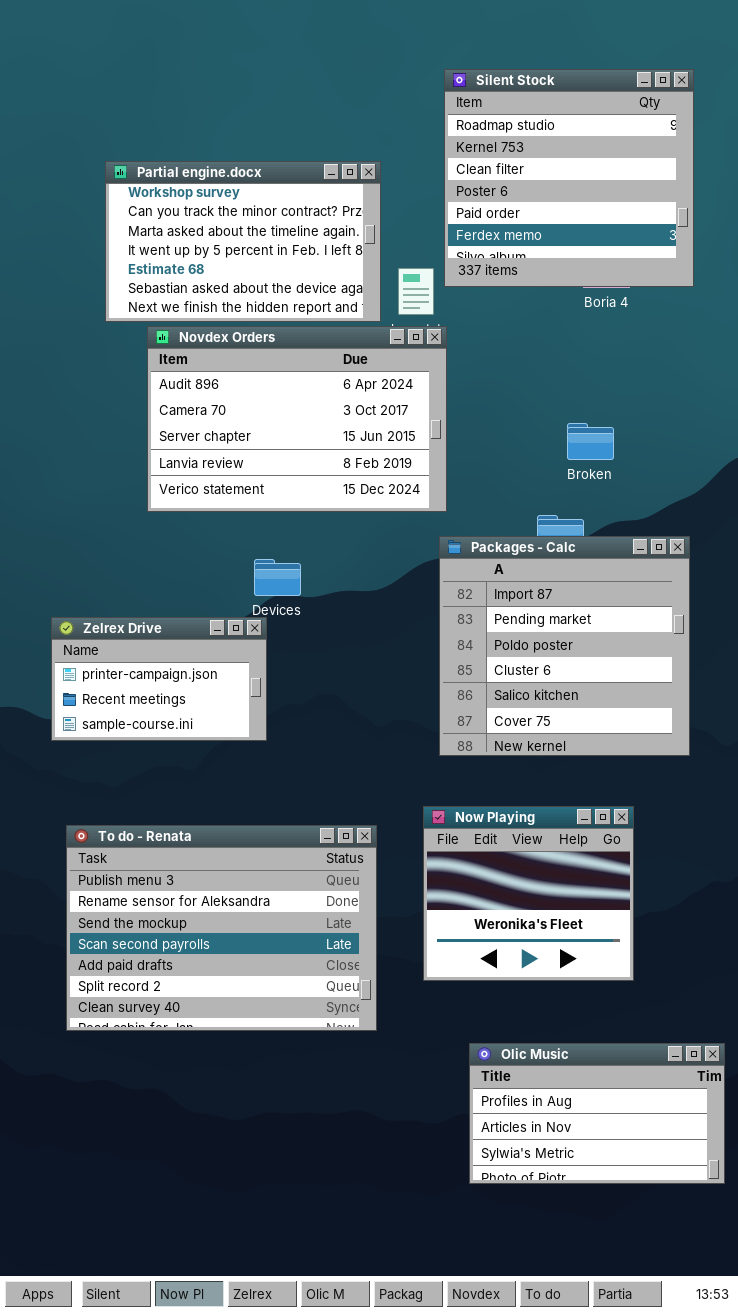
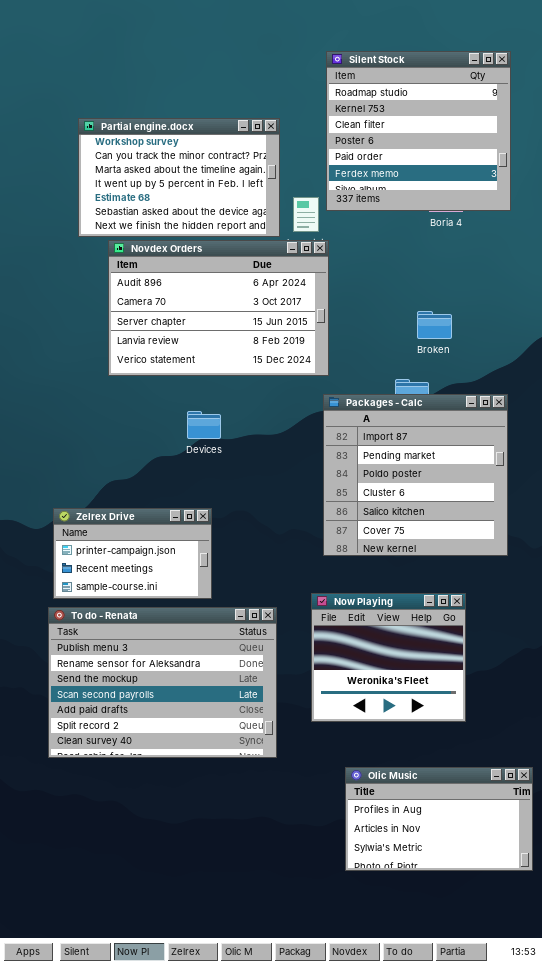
Zelrex Drive: [51,617,267,741] -> [53,508,212,599], moved

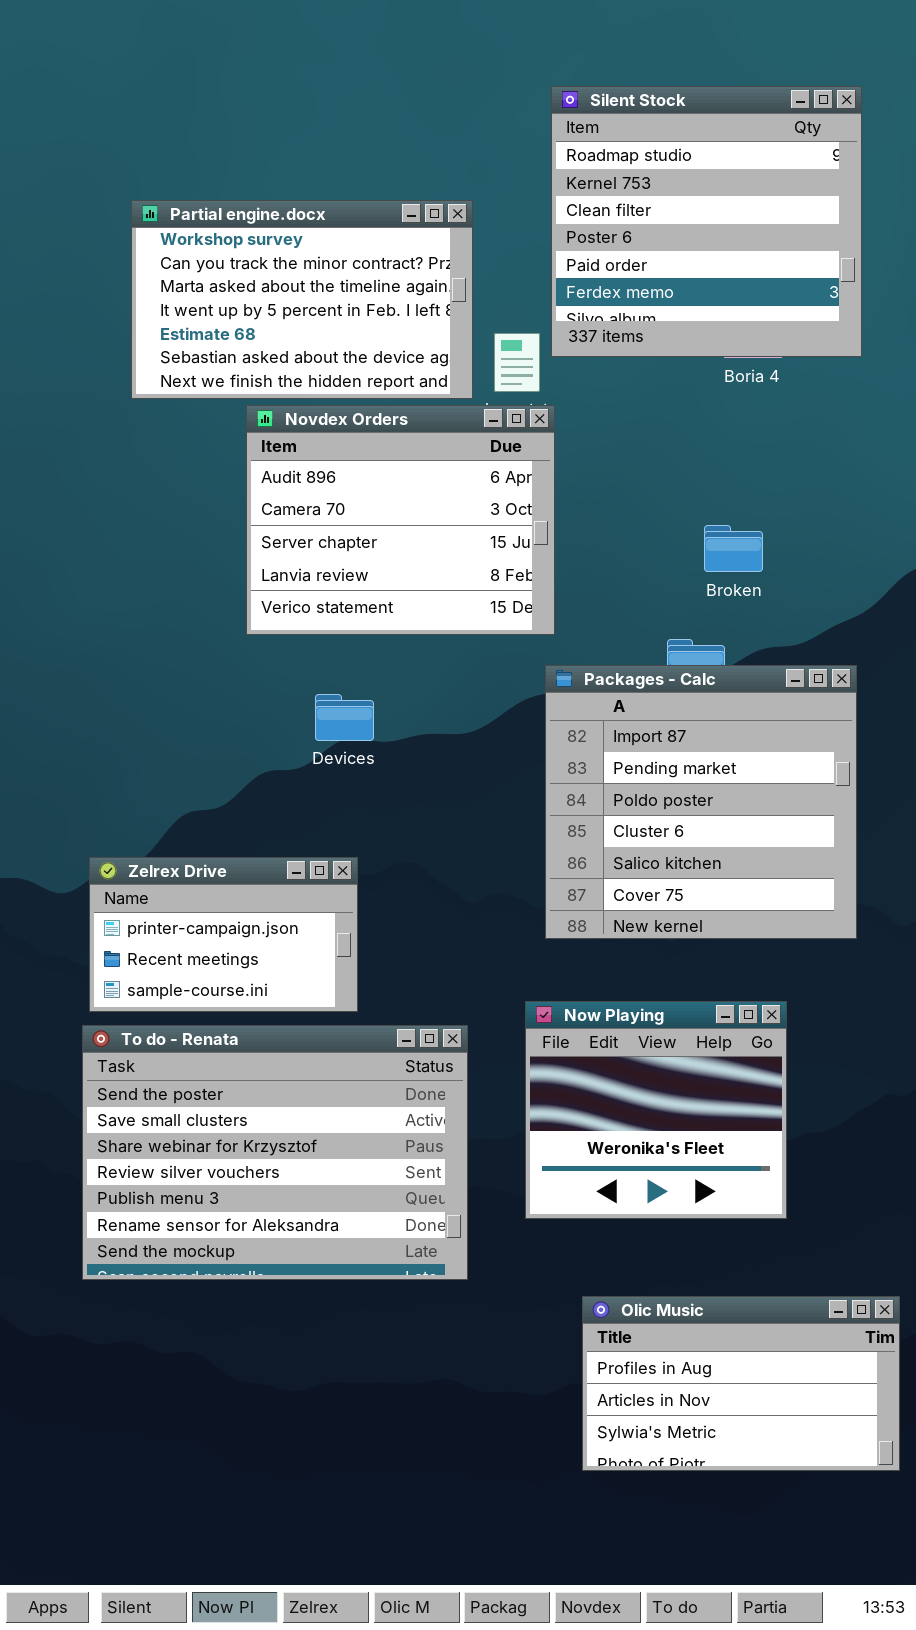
Novdex Orders: [108,240,329,376] -> [246,405,555,635], resized
To do - Renata: [48,607,277,758] -> [82,1025,468,1280], scrolled up 4 rows

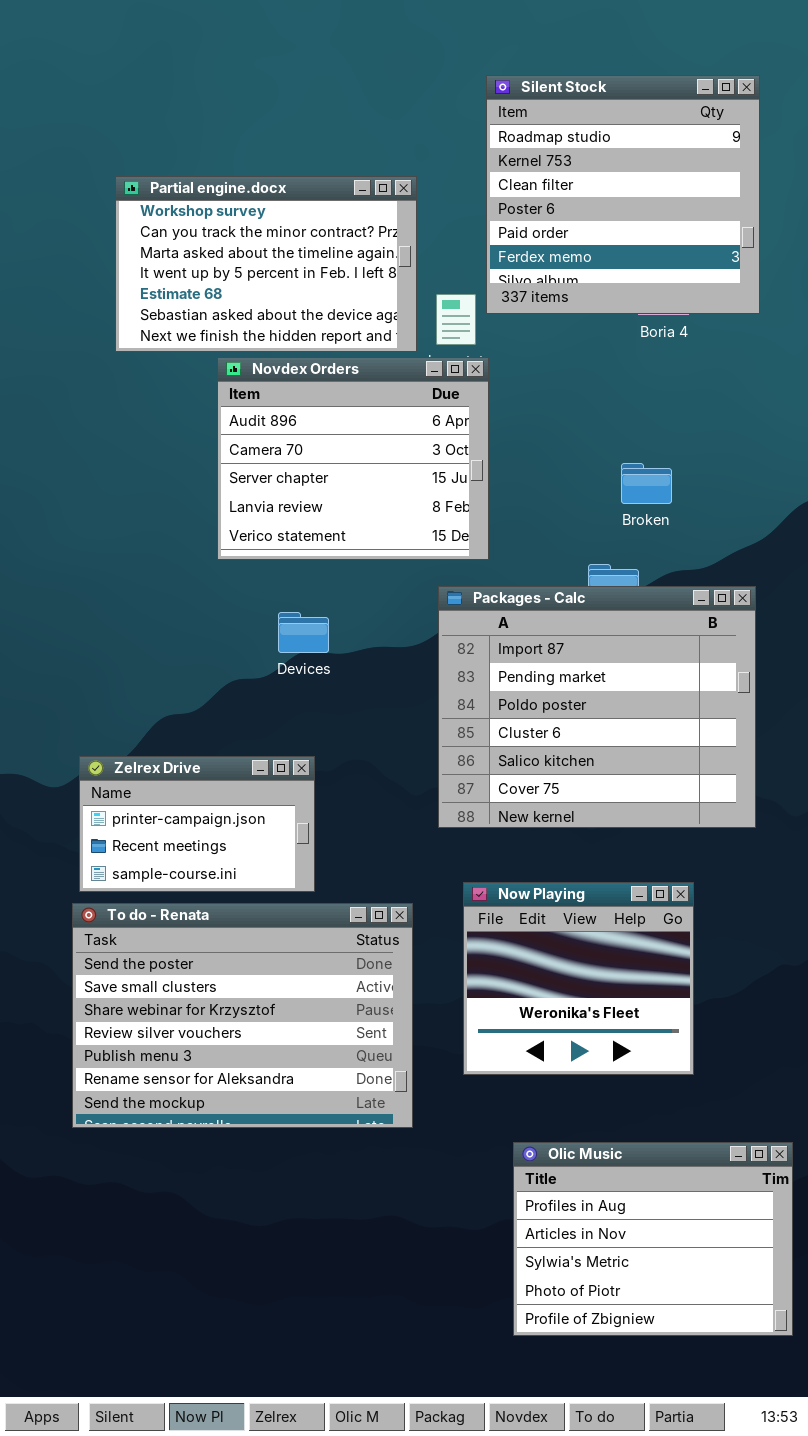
Packages - Calc: [545,665,857,939] -> [438,586,756,828], resized
Olic Music: [582,1296,900,1471] -> [513,1142,793,1336], resized

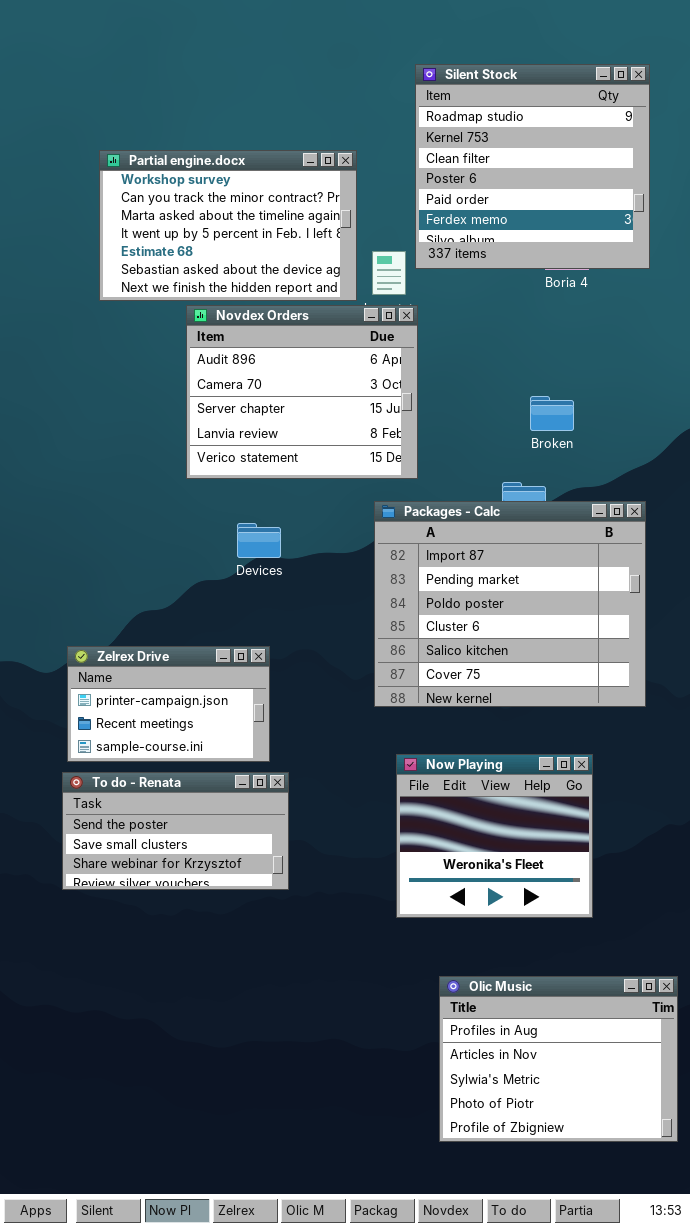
To do - Renata: [72,903,413,1128] -> [62,772,289,890], resized

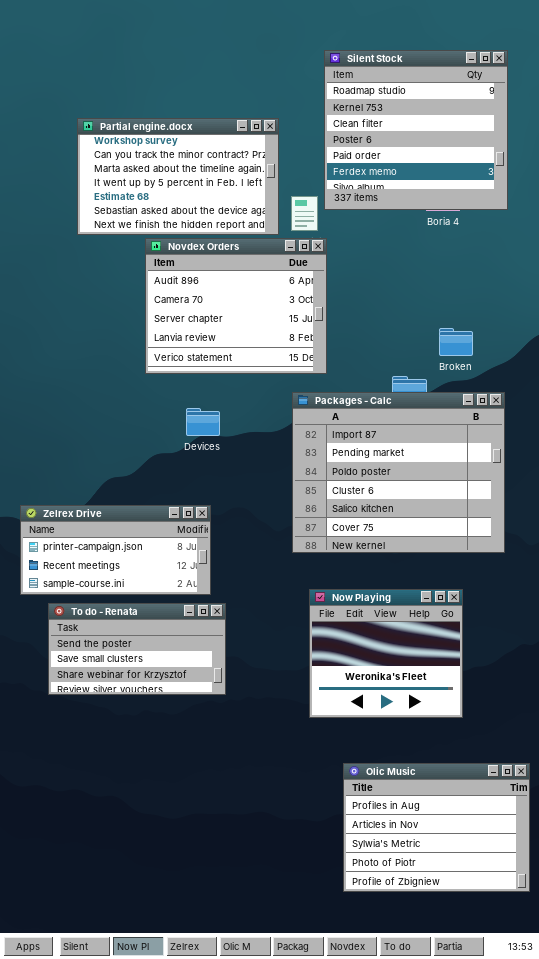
Broken: [530,396,574,431] -> [439,328,473,356], moved
Zelrex Drive: [67,646,270,762] -> [20,505,211,595], resized

